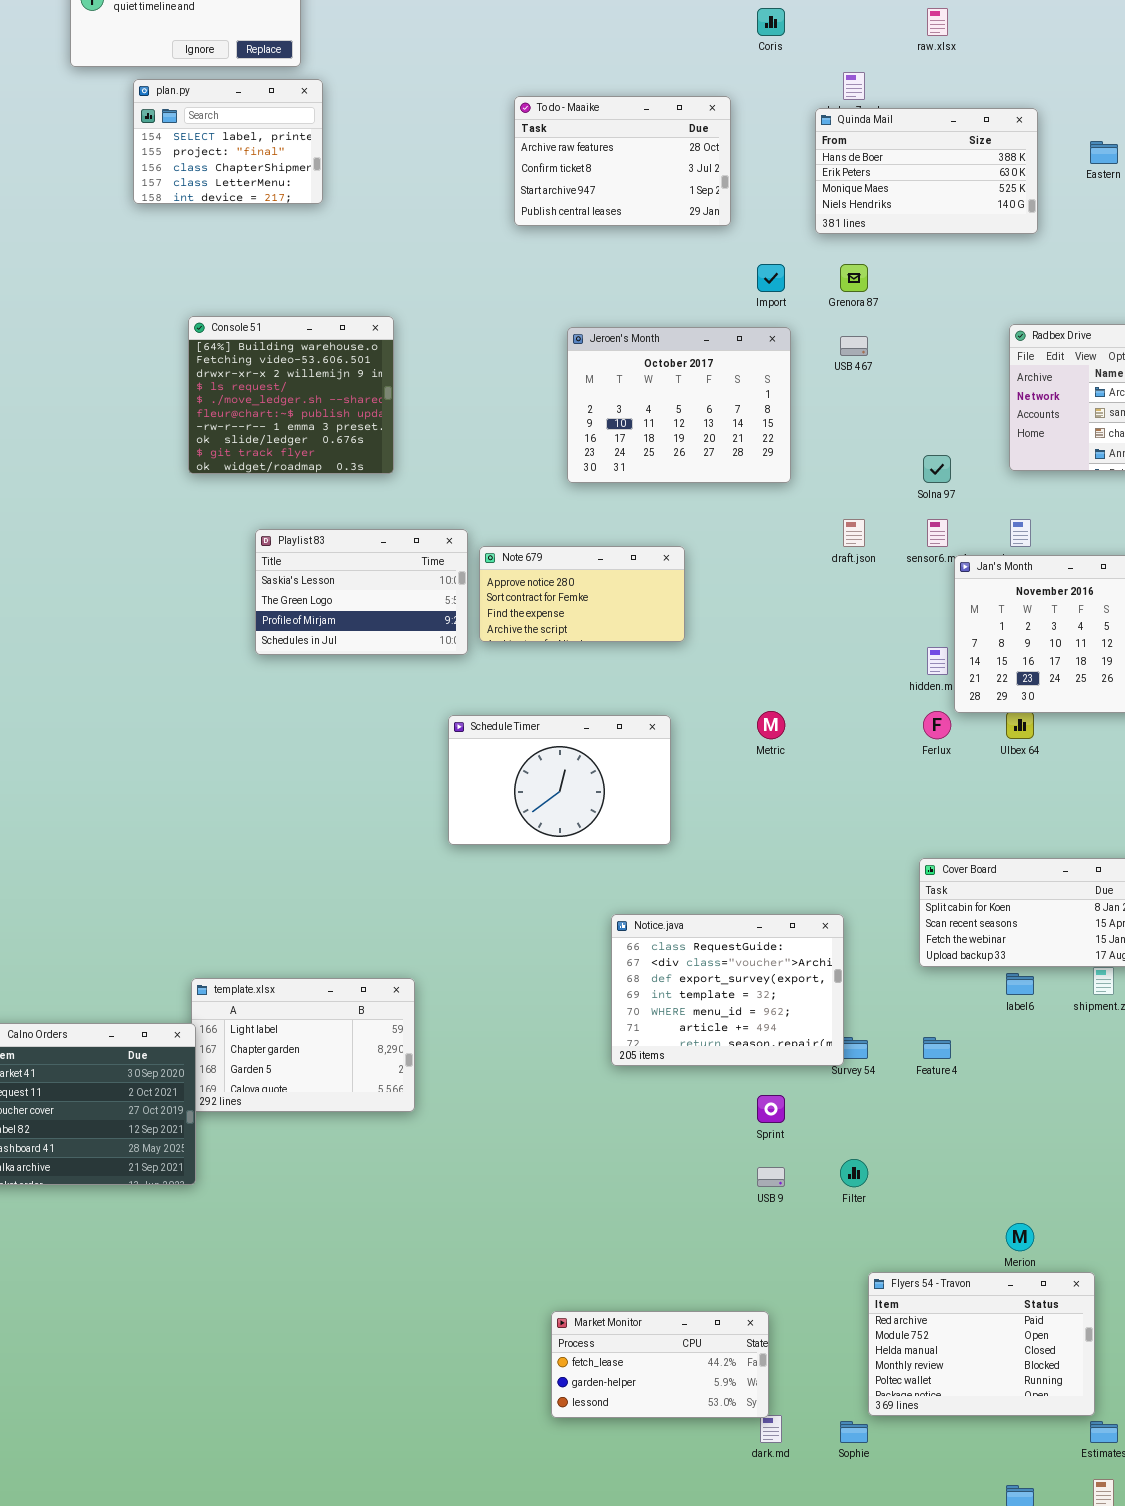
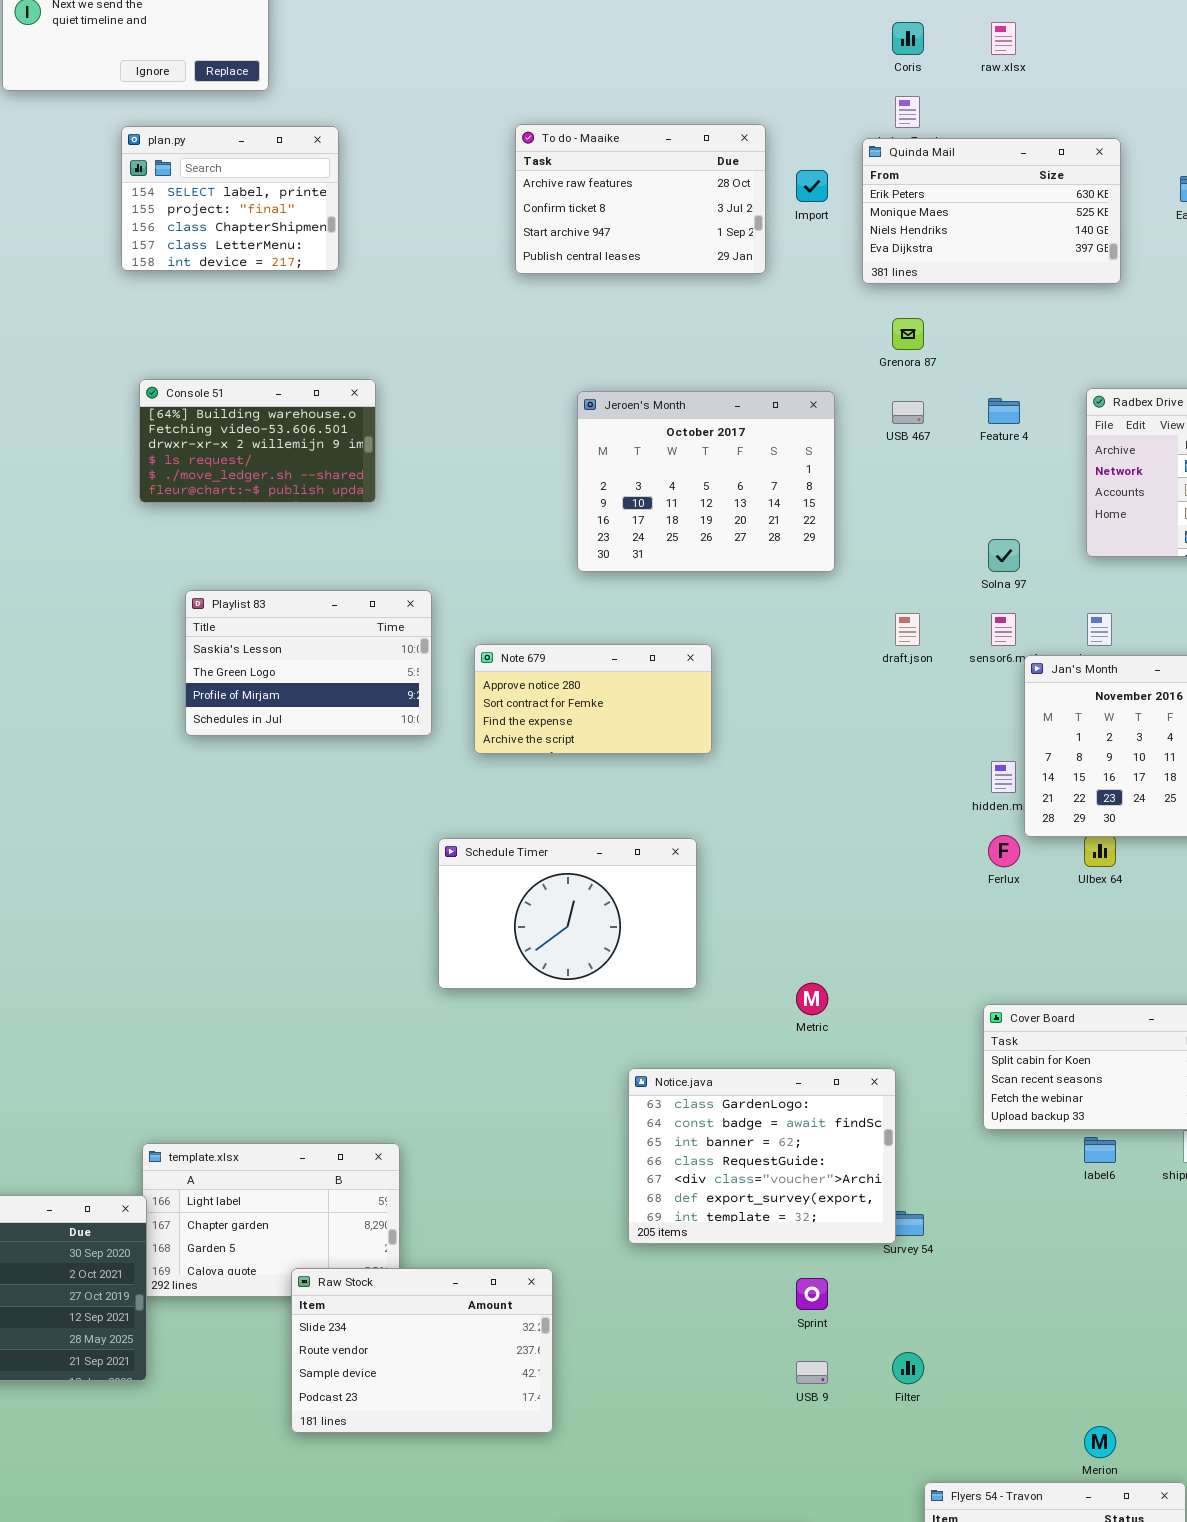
Coris: [757,8,785,36] -> [892,22,924,55], moved
plan.py: [133,79,323,204] -> [121,126,339,271], moved
Quinda Mail: [815,108,1038,234] -> [862,138,1121,284], scrolled down 1 row
Import: [757,264,785,292] -> [796,170,828,202], moved
Console 51: [188,316,394,474] -> [139,379,376,503], resized
Playlist 83: [255,529,468,655] -> [185,590,432,736], moved
Metric: [757,711,785,739] -> [796,983,828,1015], moved
Notice.java: [611,914,844,1066] -> [628,1068,896,1244], scrolled up 3 rows
Feature 4: [923,1037,951,1059] -> [988,398,1020,424], moved
Raw Stock: none -> [291,1268,553,1433], opened

